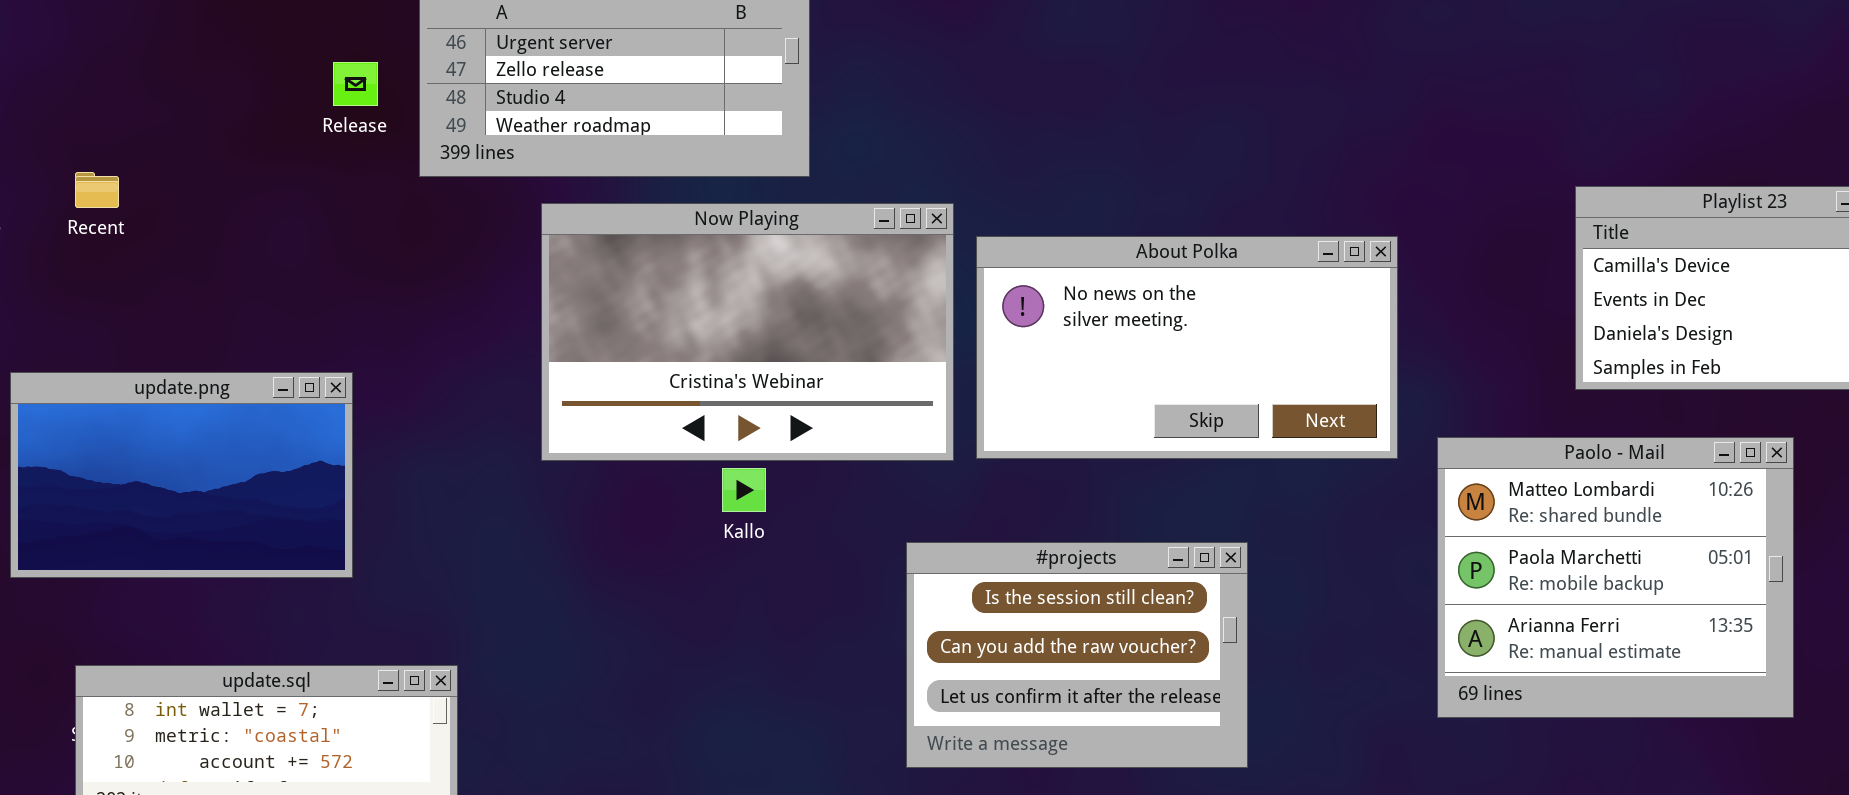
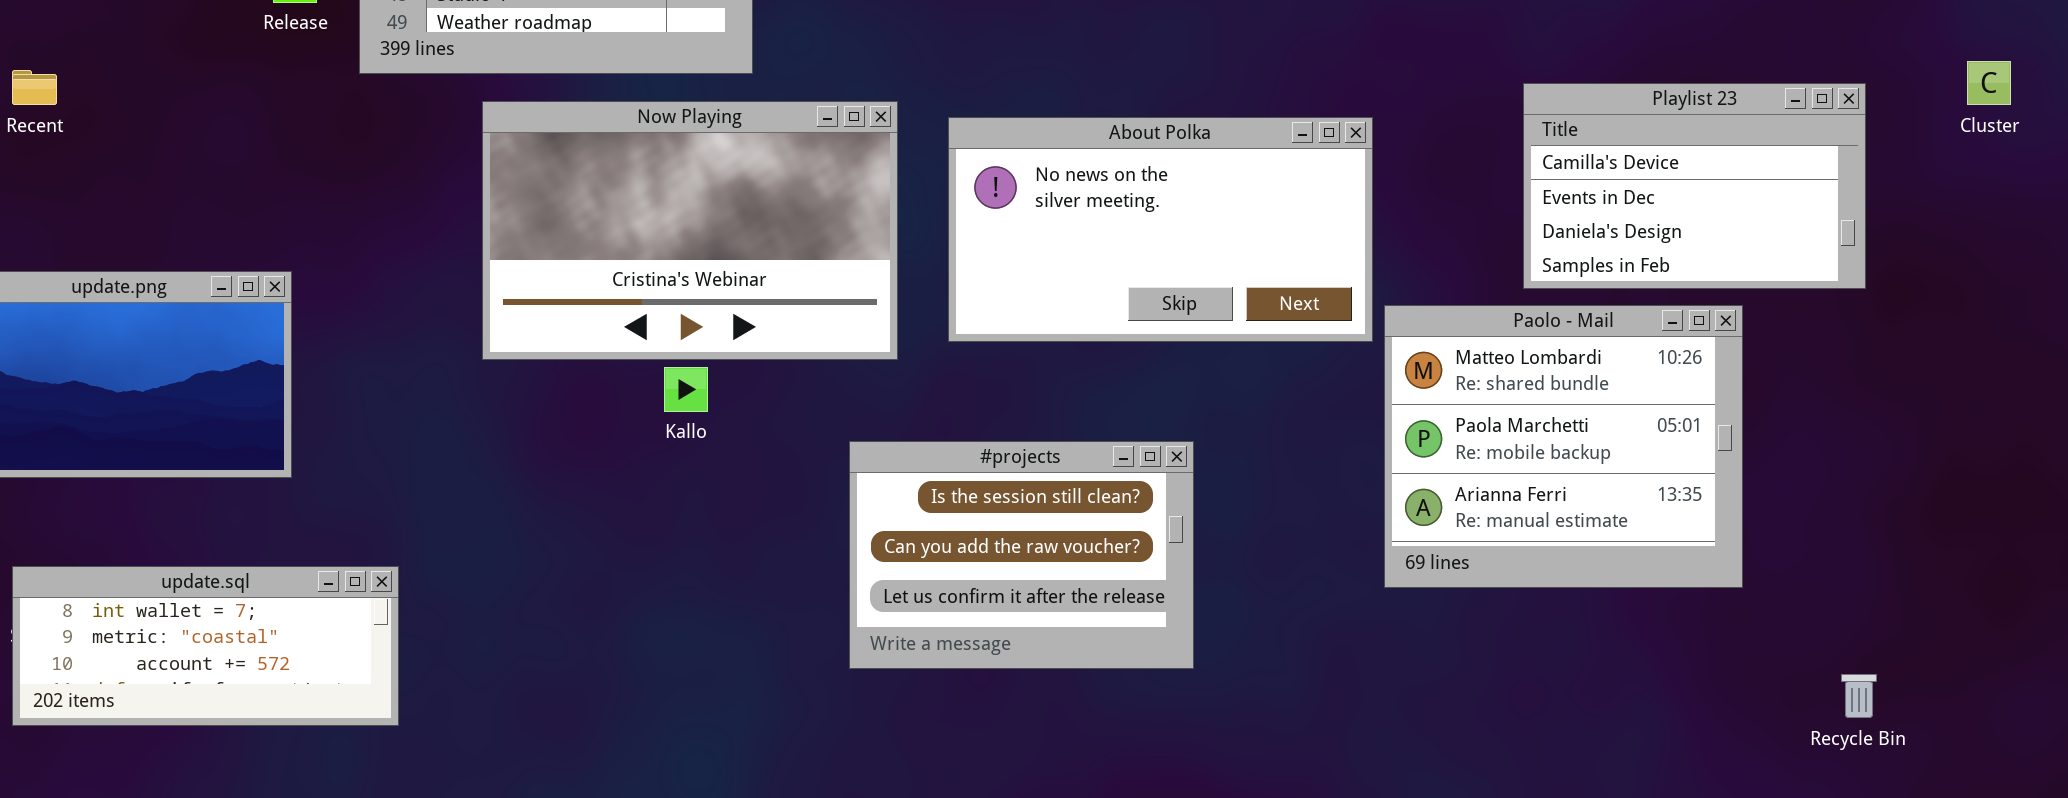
About Polka: [976,236,1398,459] -> [948,117,1373,342], moved
Paolo - Mail: [1437,437,1794,718] -> [1384,305,1743,588], moved

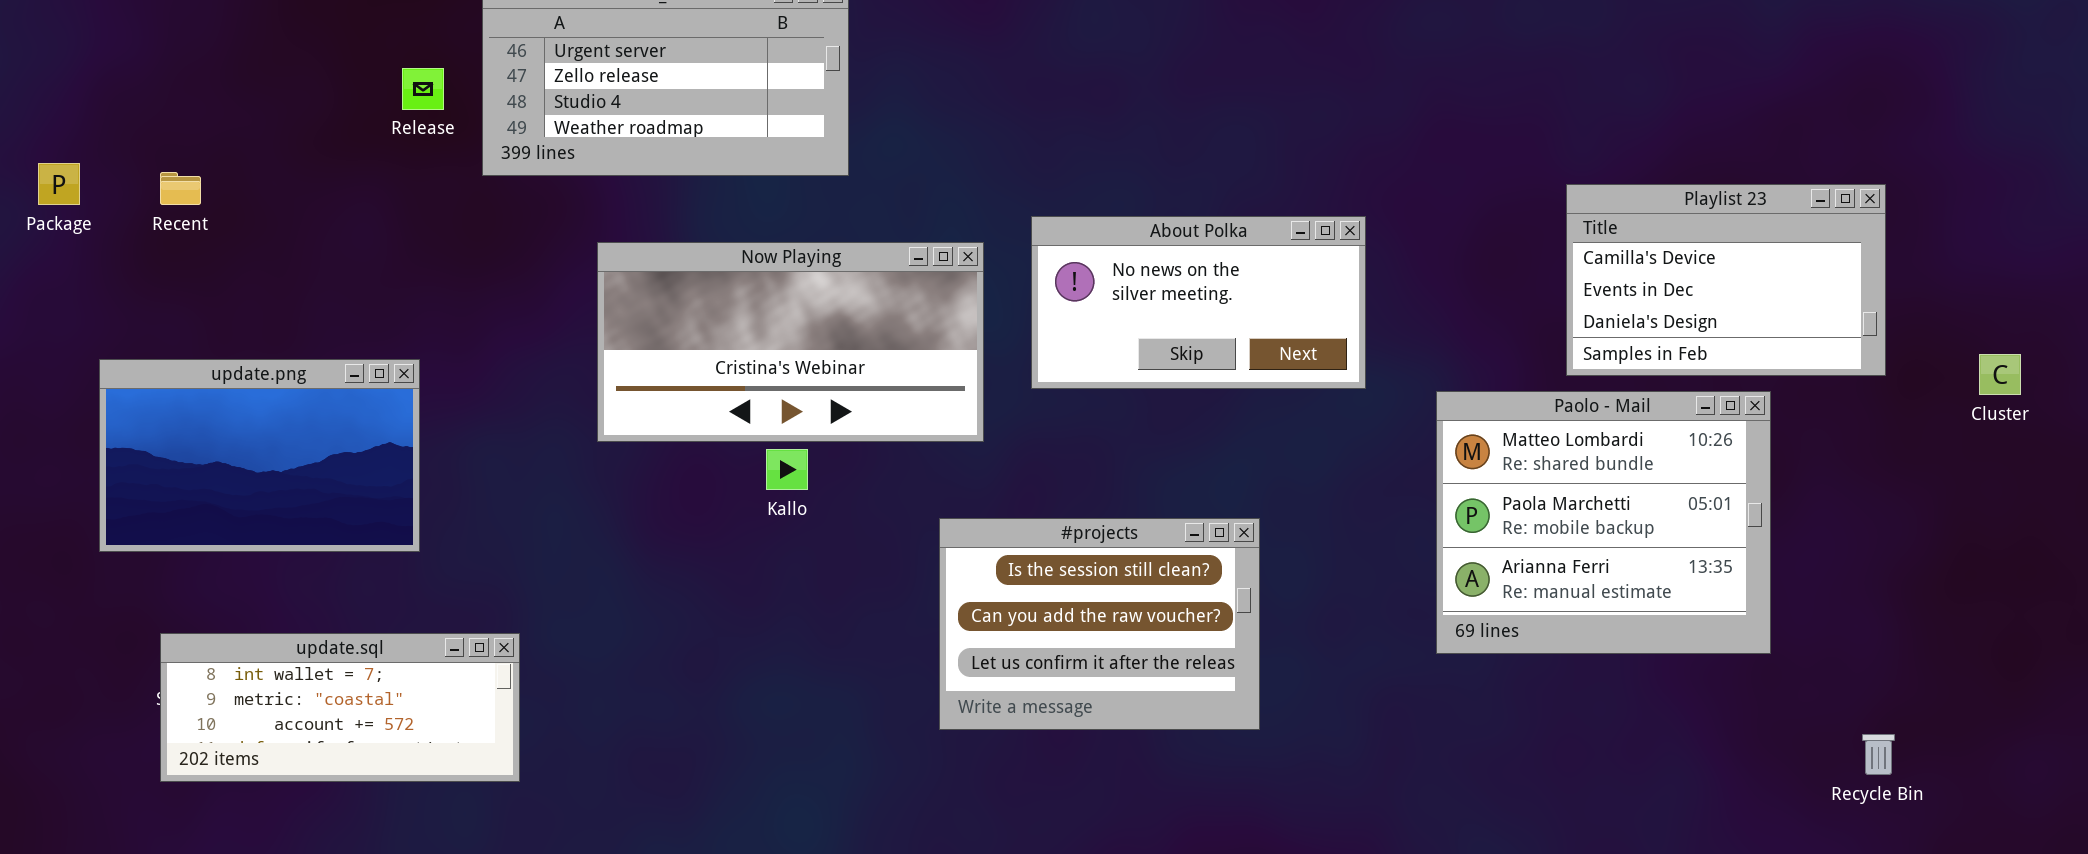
Cluster: [1967,61,2011,105] -> [1979,354,2021,395], moved
Now Playing: [482,101,898,360] -> [597,242,984,442], resized
About Polka: [948,117,1373,342] -> [1031,216,1366,389], resized

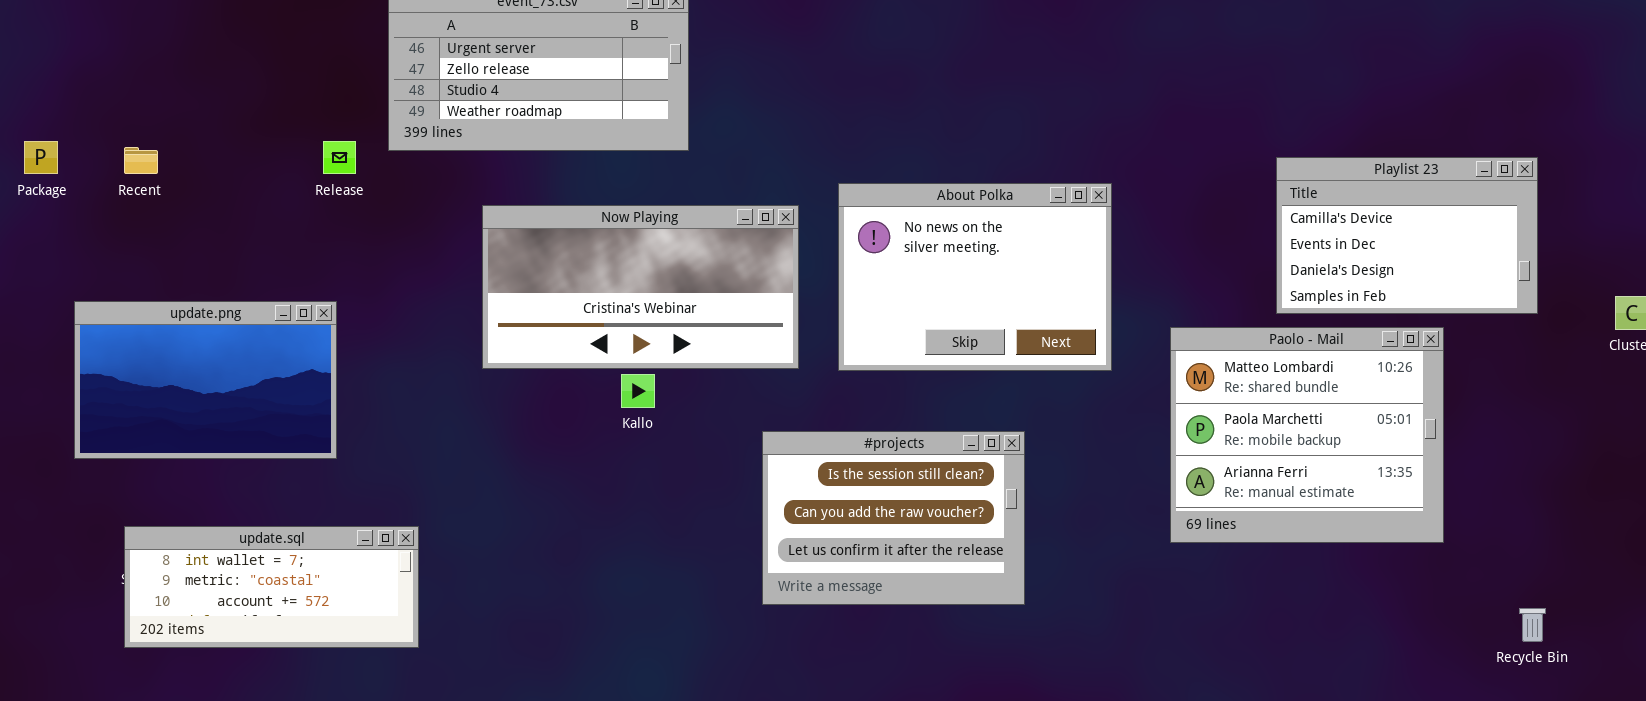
Release: [402,68,444,110] -> [323,141,356,174], moved
About Polka: [1031,216,1366,389] -> [838,183,1112,371], resized

